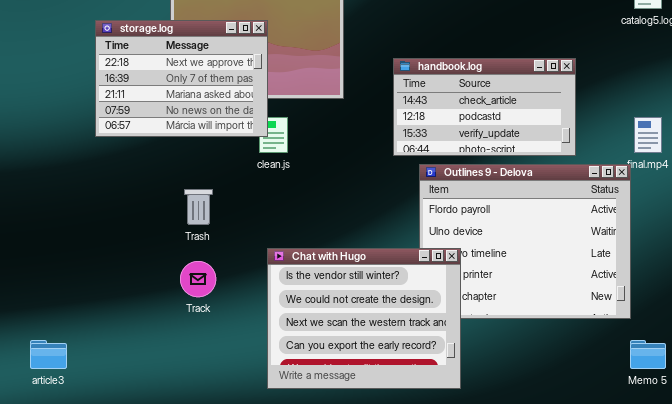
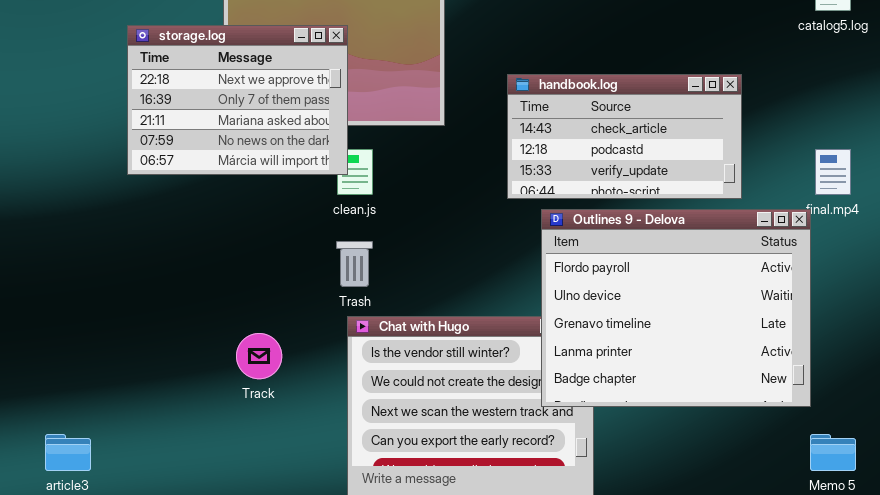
Outlines 9 - Delova: [419,164,631,319] -> [541,209,811,407], raised
Trash: [184,189,213,225] -> [336,241,373,287], moved

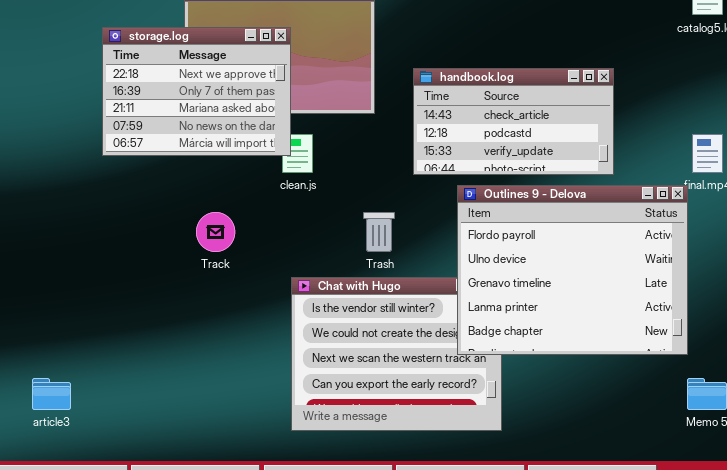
handbook.log: [507,74,742,199] -> [413,68,614,175], moved
Trash: [336,241,373,287] -> [363,212,395,252], moved
Track: [236,333,282,379] -> [196,212,235,252], moved

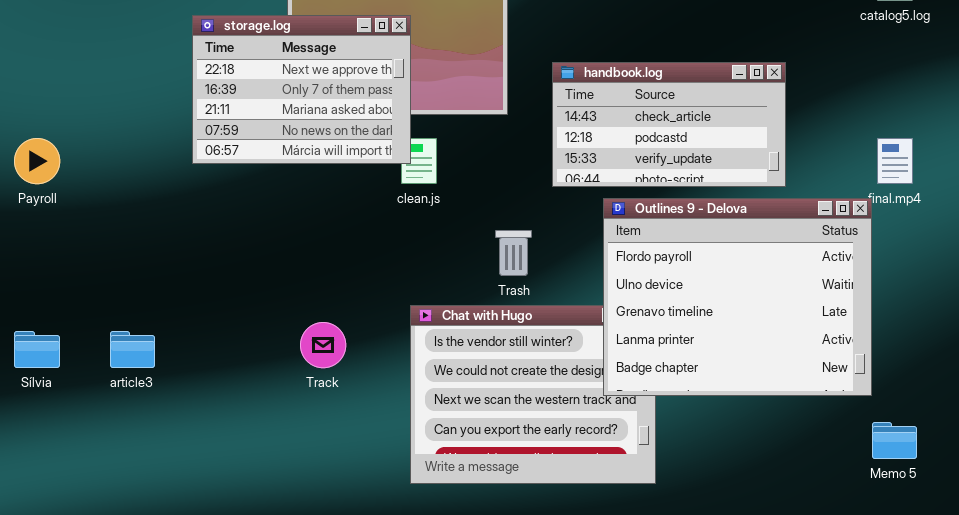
Track: [196,212,235,252] -> [300,322,346,368], moved
article3: [32,378,71,410] -> [110,331,155,368], moved

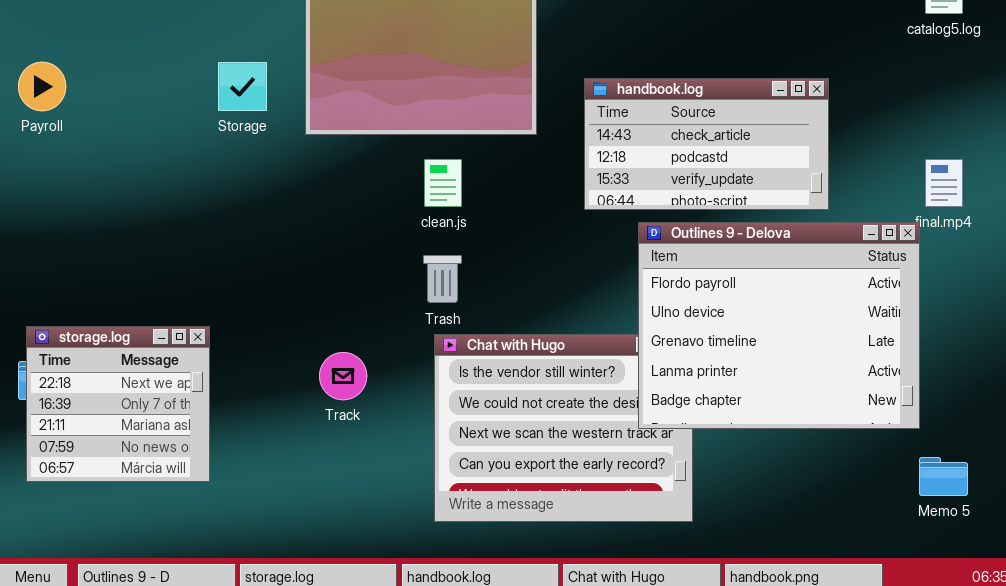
storage.log: [192,15,411,164] -> [26,326,210,482], moved, resized
Payroll: [14,138,60,184] -> [18,62,66,111], moved
Trash: [495,230,532,276] -> [423,255,462,303], moved

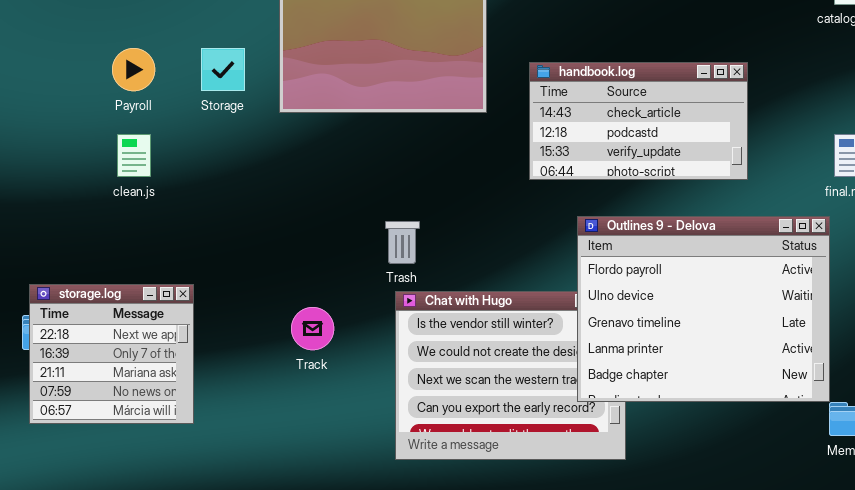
Payroll: [18,62,66,111] -> [112,48,155,91], moved
clean.js: [424,159,462,207] -> [117,134,151,177], moved
Outlines 9 - Delova: [638,222,920,429] -> [577,216,830,402], moved

